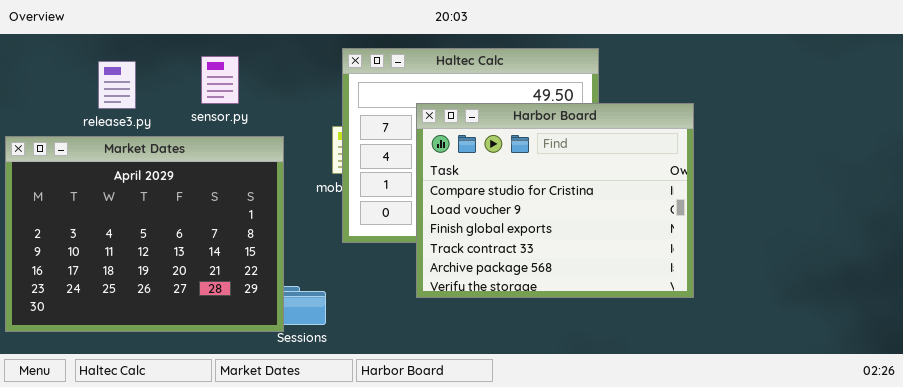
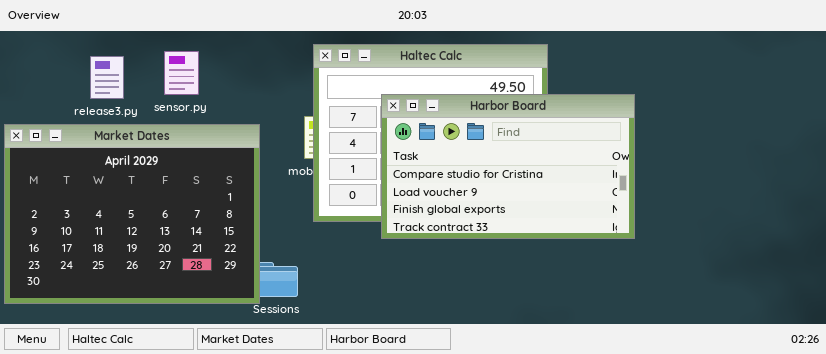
sensor.py: [201,56,239,104] -> [164,51,199,95], moved
Harbor Board: [416,103,694,298] -> [381,94,635,239], resized

